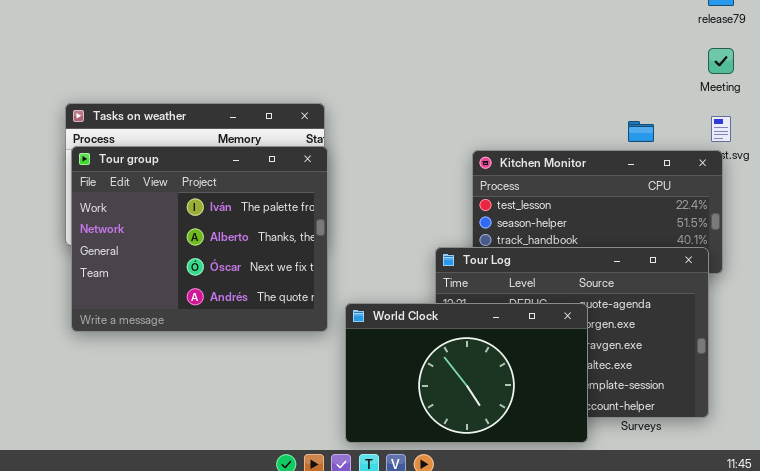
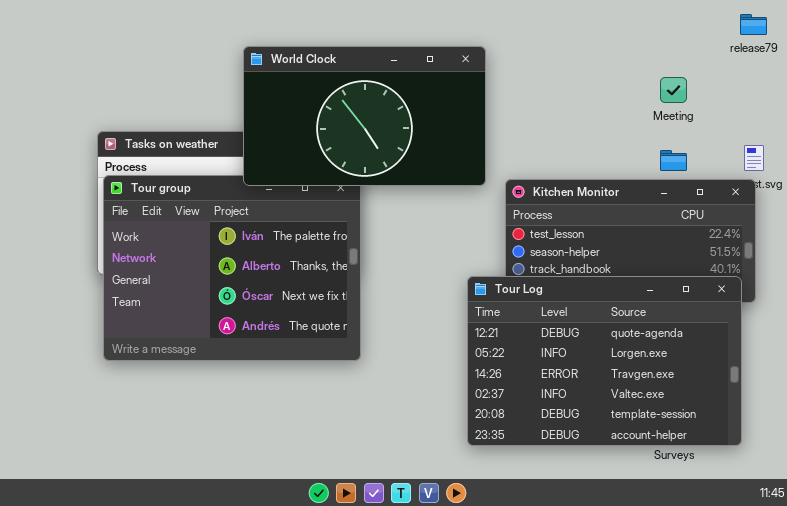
Meeting: [708,48,734,74] -> [660,77,687,103], moved
World Clock: [345,303,588,443] -> [243,46,486,186], moved

